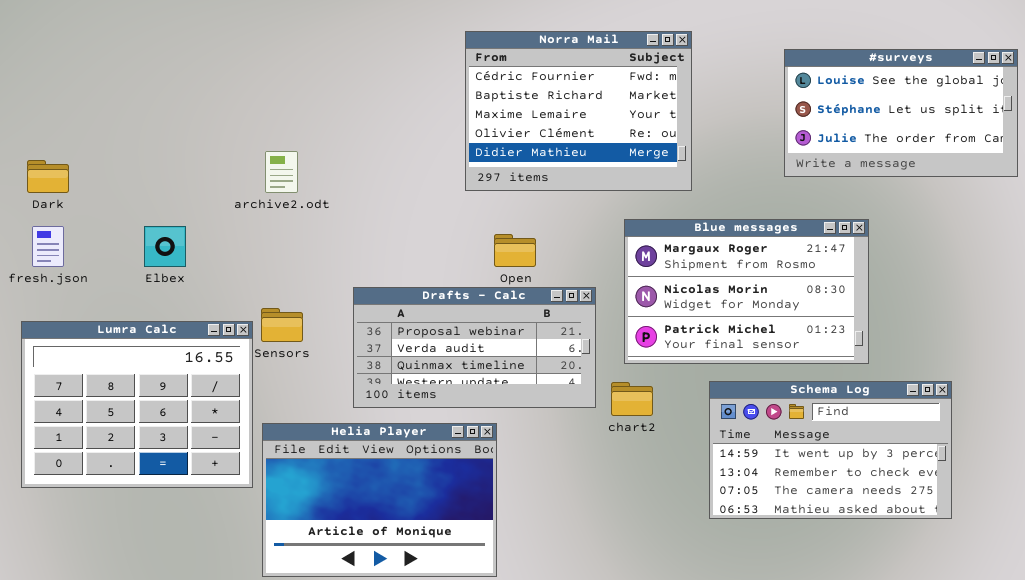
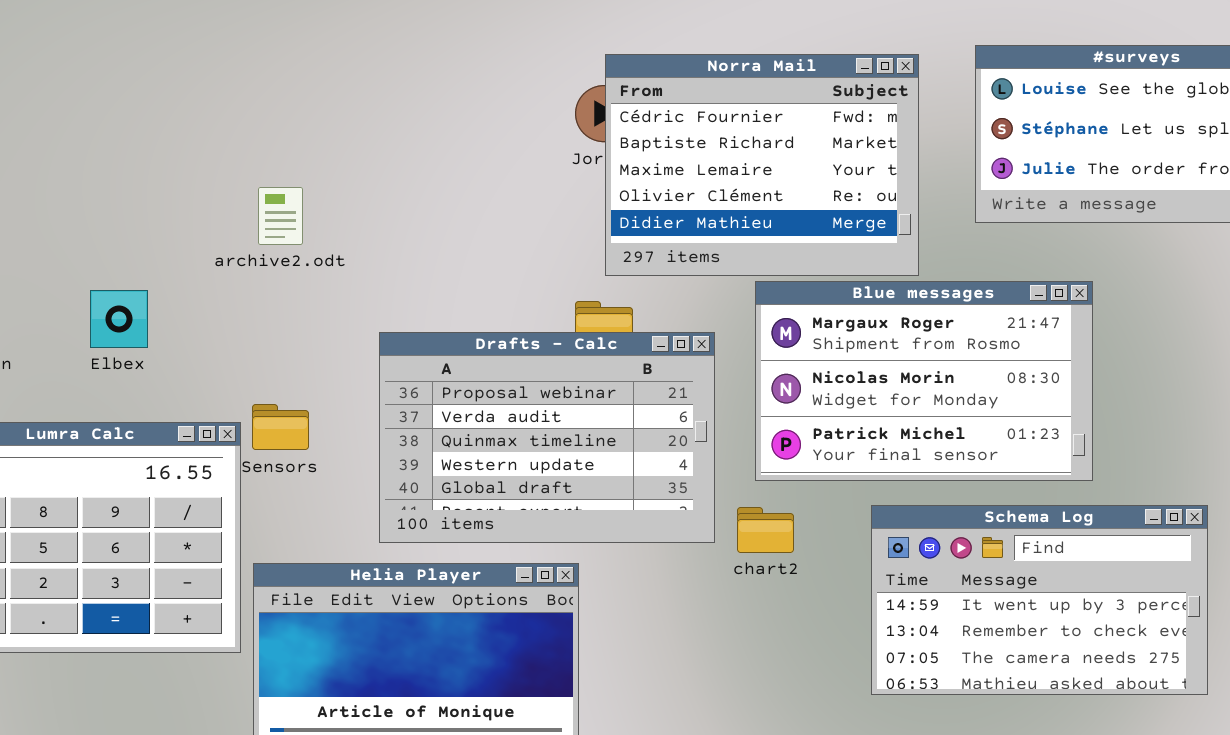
Norra Mail: [465,31,692,191] -> [605,54,919,276], moved
Drafts - Calc: [353,287,596,408] -> [379,332,715,543], resized

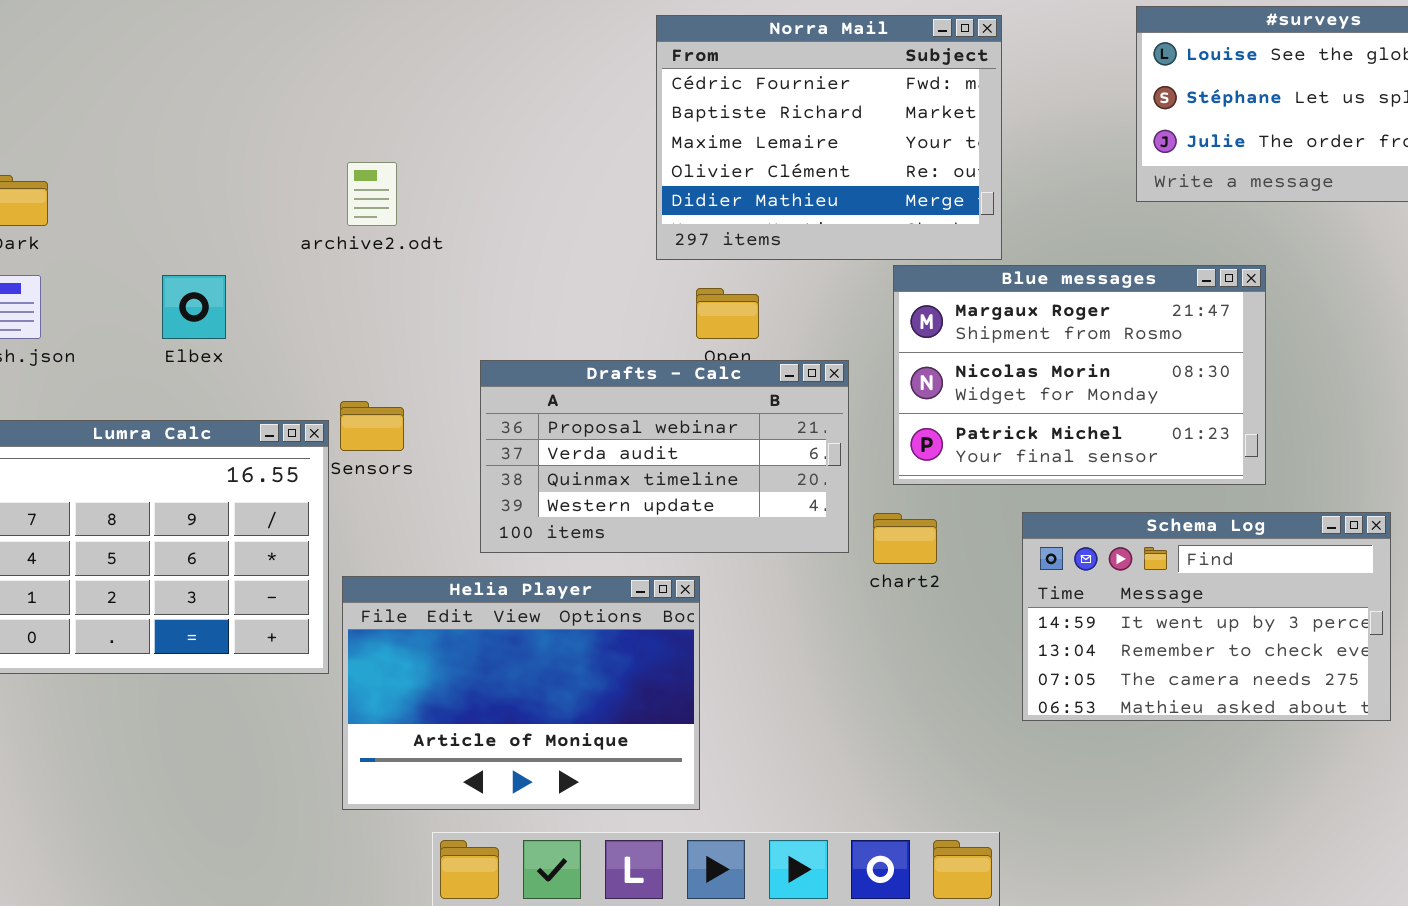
Norra Mail: [605,54,919,276] -> [656,15,1002,260], moved
Drafts - Calc: [379,332,715,543] -> [480,360,849,553], resized

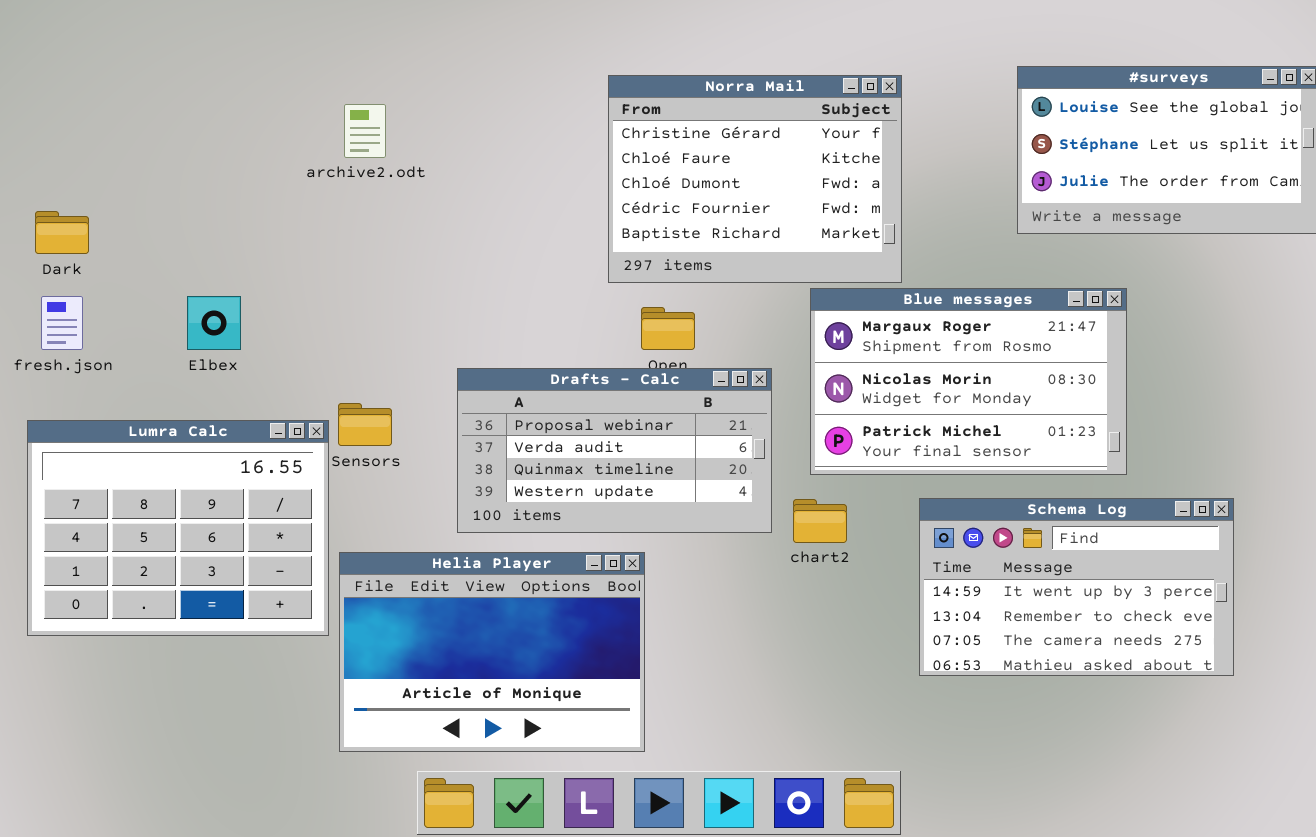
Norra Mail: [656,15,1002,260] -> [608,75,902,283], scrolled up 3 rows
archive2.odt: [347,162,397,226] -> [344,104,386,158], moved

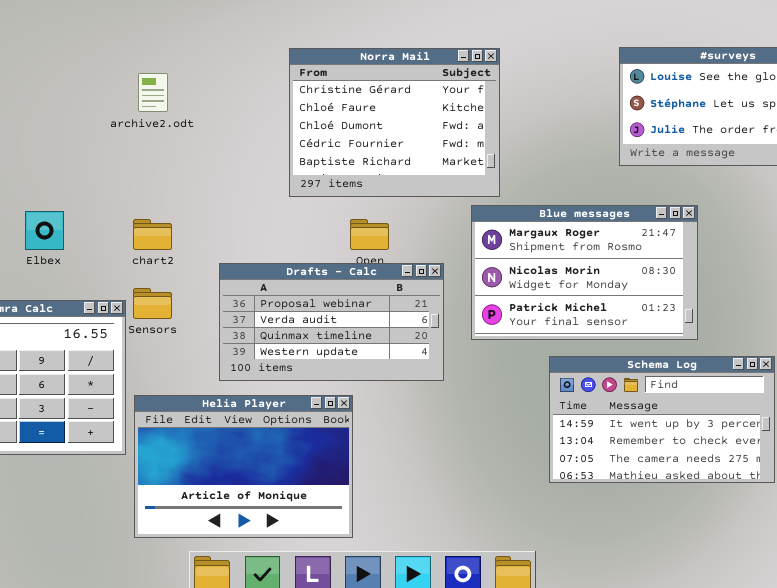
Norra Mail: [608,75,902,283] -> [289,48,500,197], moved
chart2: [793,499,847,543] -> [133,219,172,250], moved

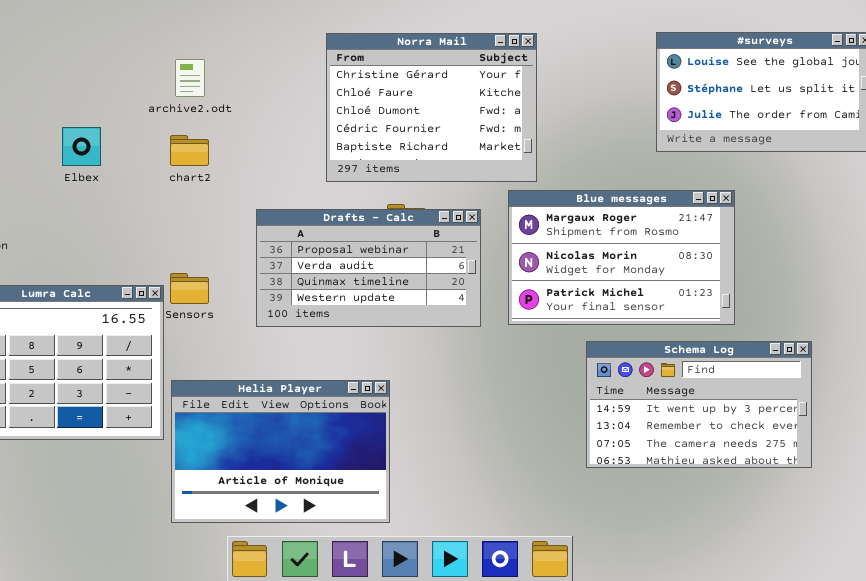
Elbex: [25,211,64,250] -> [62,127,101,166], moved
chart2: [133,219,172,250] -> [170,135,209,166], moved
Drafts - Calc: [219,263,444,381] -> [256,209,481,327], moved

